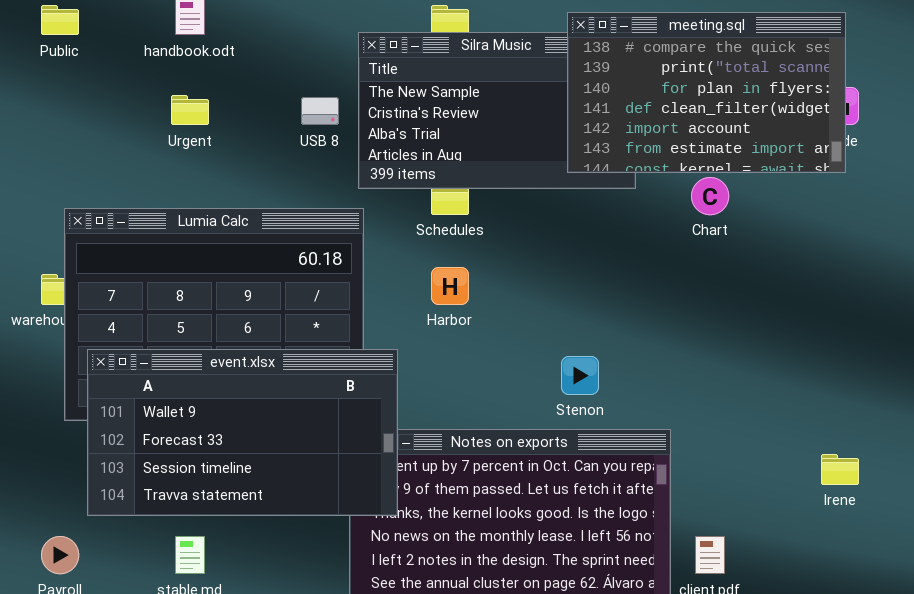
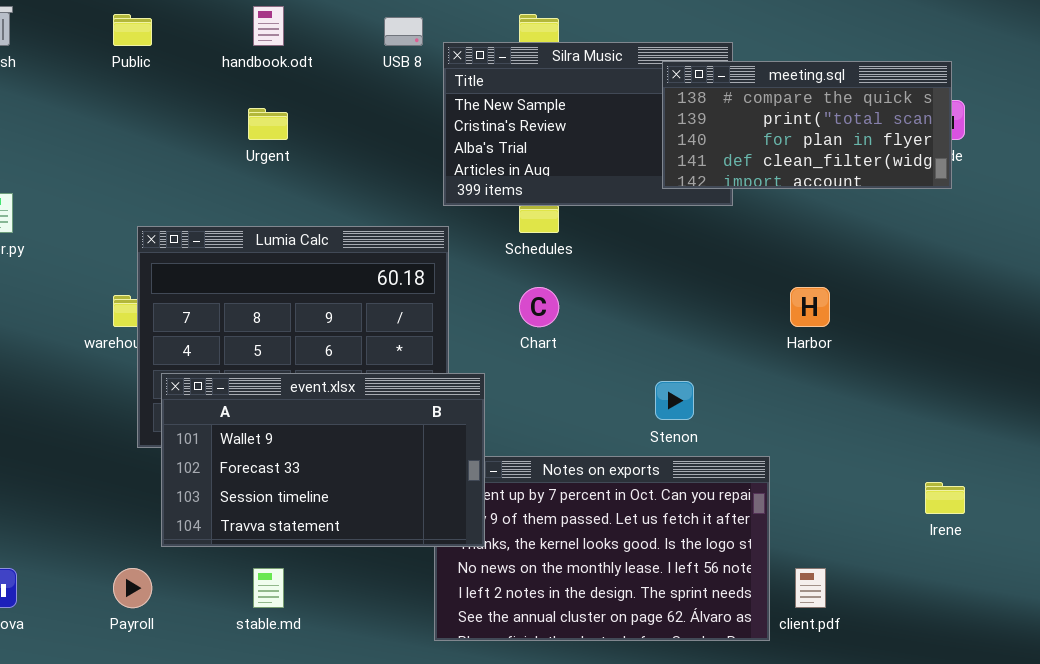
meeting.sql: [567,12,846,173] -> [662,61,952,189], resized
USB 8: [301,97,339,125] -> [384,17,423,46], moved
Chart: [691,177,729,215] -> [519,287,559,327], moved
Harbor: [431,267,469,305] -> [790,287,830,327], moved

